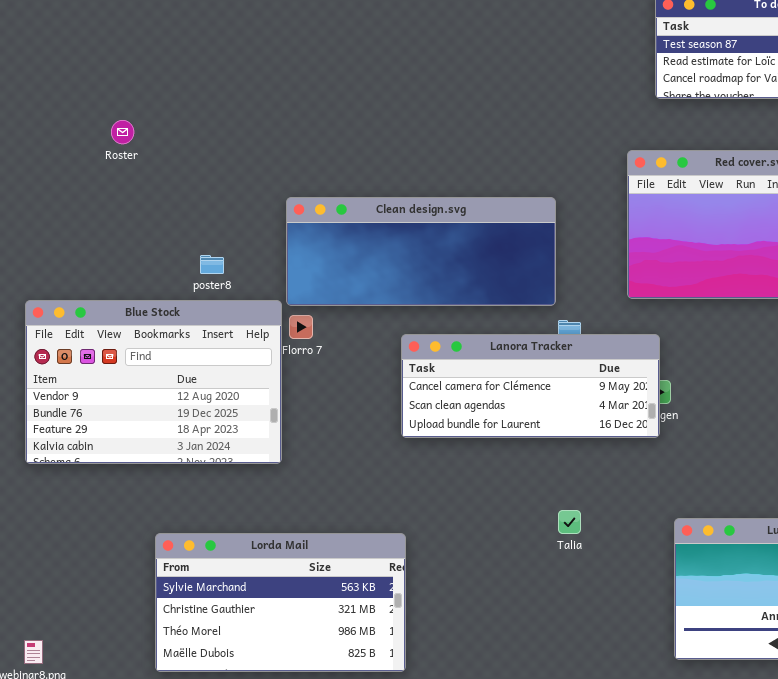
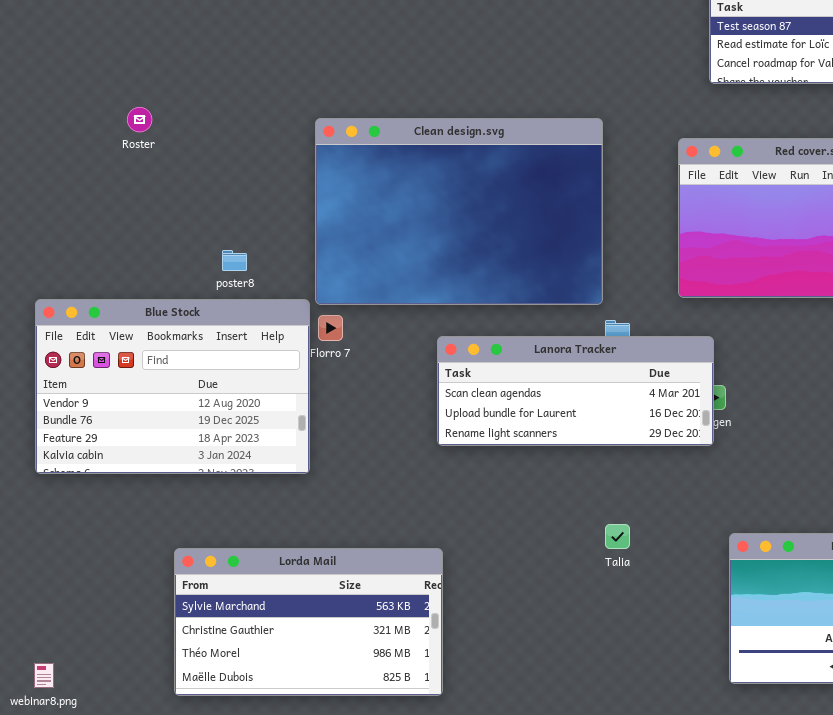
Clean design.svg: [286,197,556,306] -> [315,118,603,305], resized
Lanora Tracker: [401,334,660,438] -> [437,336,714,446], scrolled down 1 row

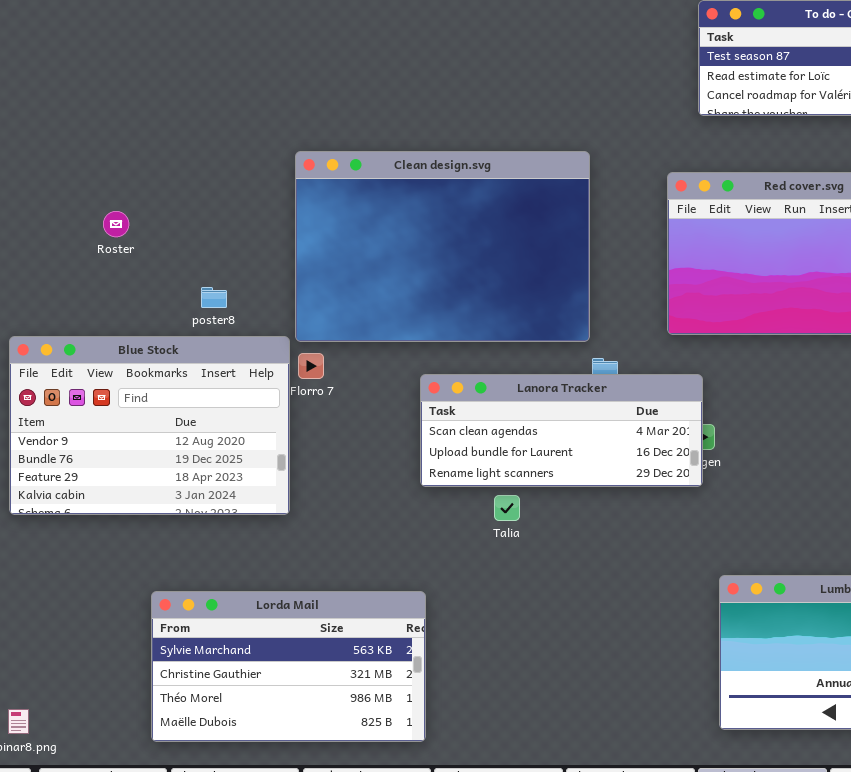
Roster: [127,107,152,132] -> [103,211,129,237], moved
Talia: [605,524,630,549] -> [494,495,520,521], moved

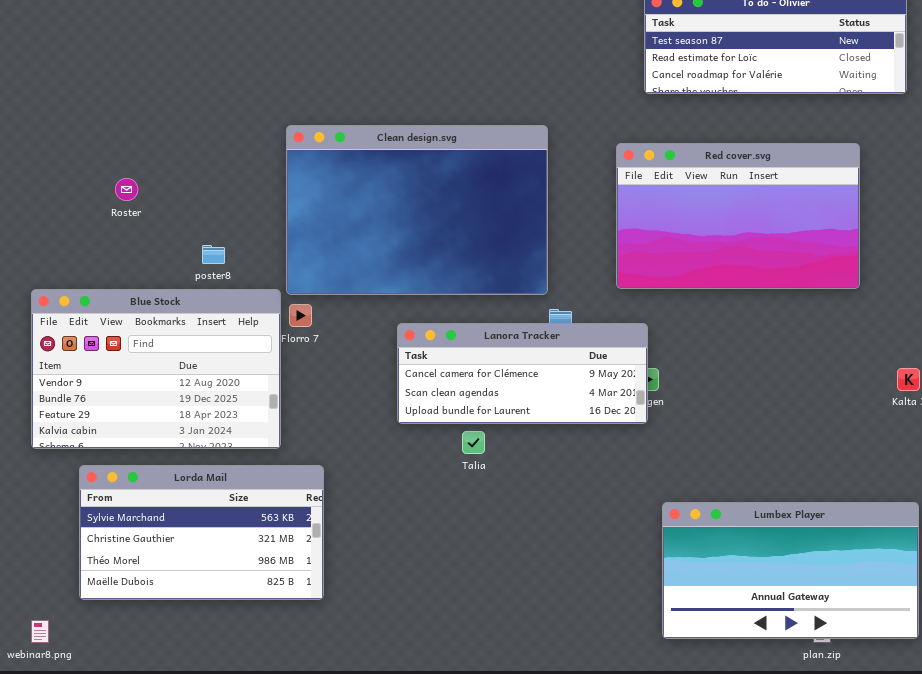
Lanora Tracker: [420,374,703,487] -> [397,323,648,424], scrolled up 1 row
Lorda Mail: [151,591,426,742] -> [79,465,324,600], moved

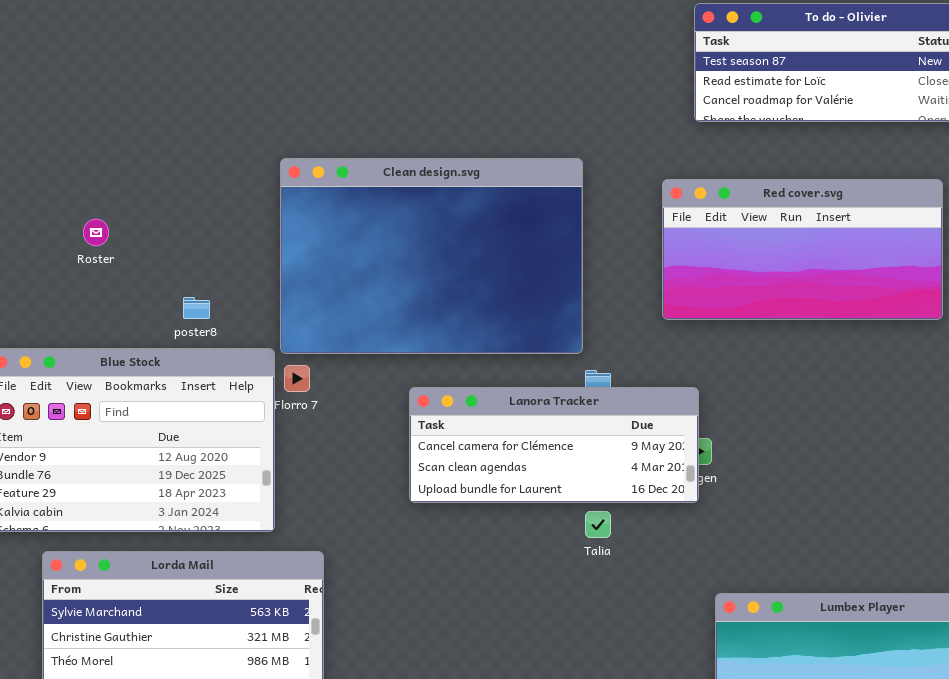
Red cover.svg: [616,143,860,289] -> [662,179,943,320], resized
Talia: [462,431,485,454] -> [585,511,611,538], moved

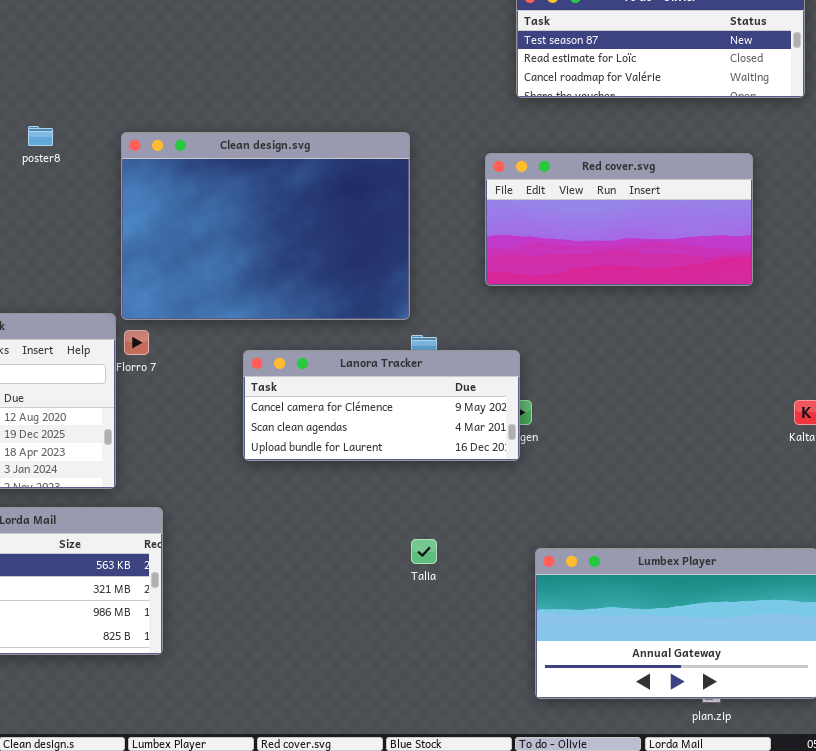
poster8: [183,297,210,319] -> [28,126,53,146], moved
Talia: [585,511,611,538] -> [411,539,437,564], moved

